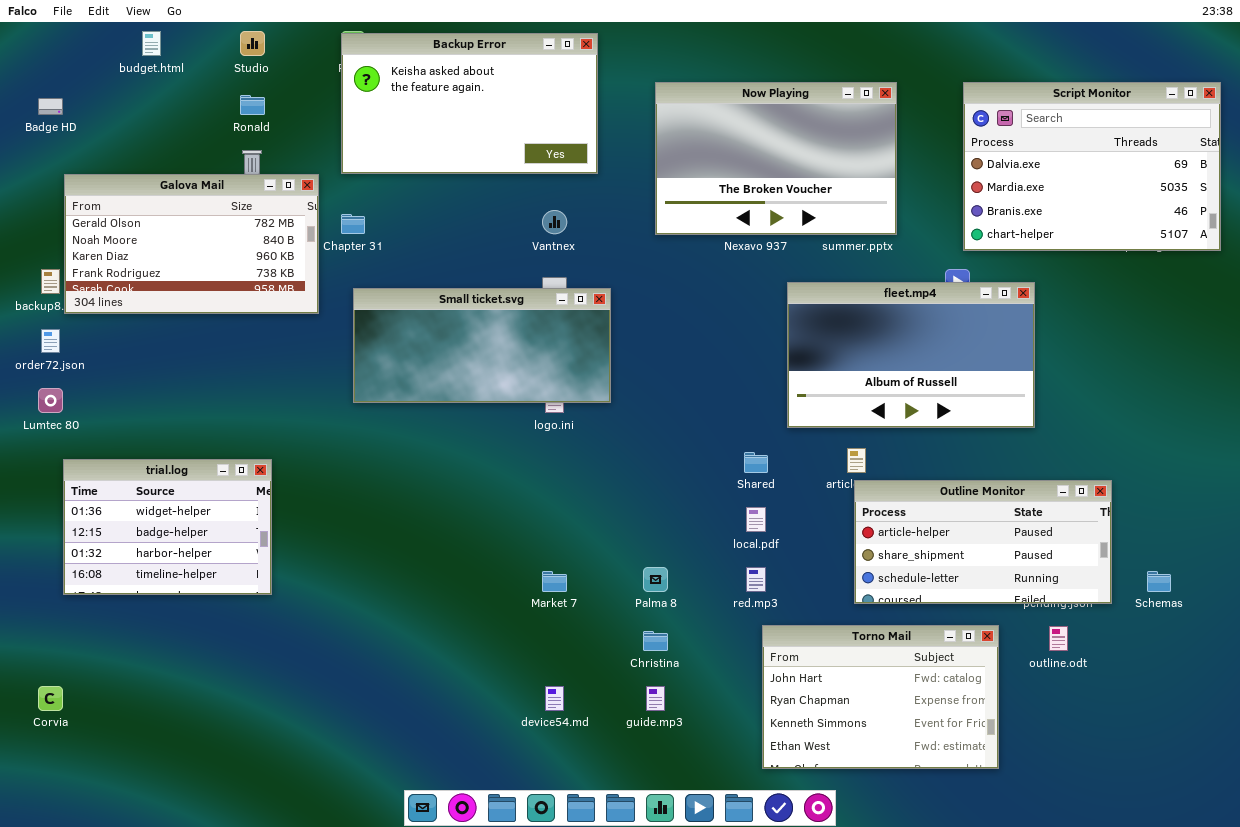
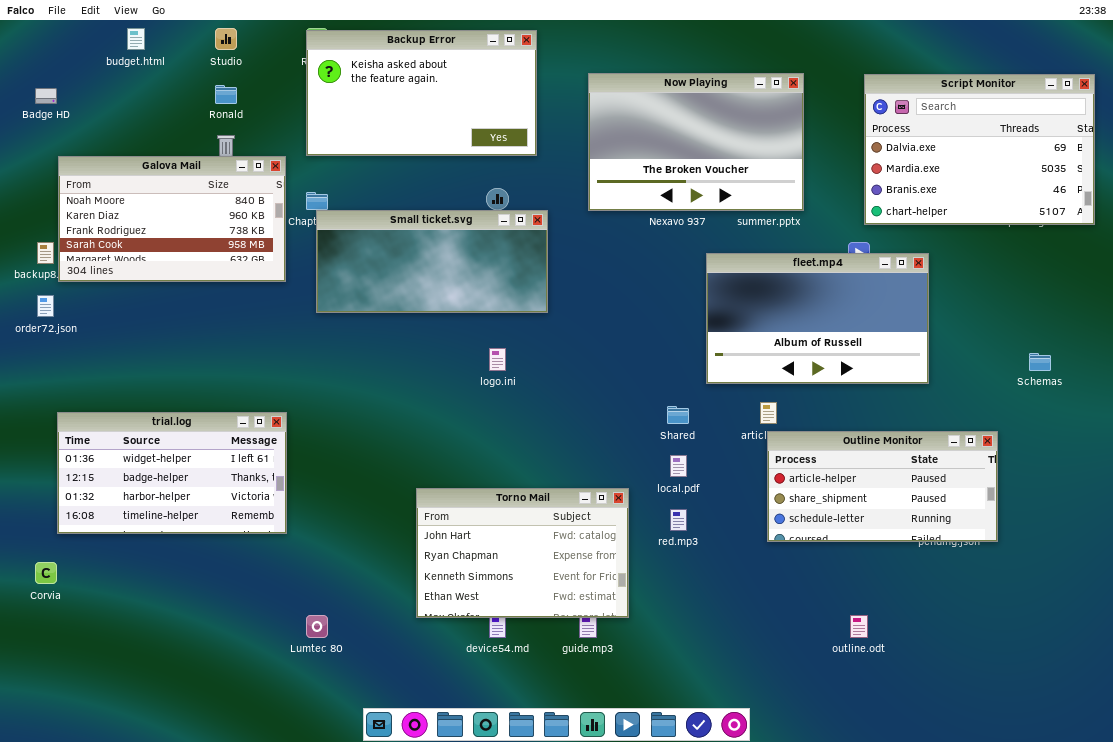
Galova Mail: [64,174,319,314] -> [58,156,286,282], scrolled down 1 row
Small ticket.svg: [353,288,611,403] -> [316,210,548,313], moved
Lumtec 80: [38,388,63,413] -> [306,615,328,638], moved
trial.log: [63,459,272,595] -> [57,412,287,534], resized
Schemas: [1147,571,1171,592] -> [1029,353,1051,371], moved
Torno Mail: [762,625,999,769] -> [416,488,629,618], moved
outline.odt: [1049,626,1068,651] -> [850,615,868,638], moved
Corvia: [38,686,63,711] -> [35,562,57,584], moved

